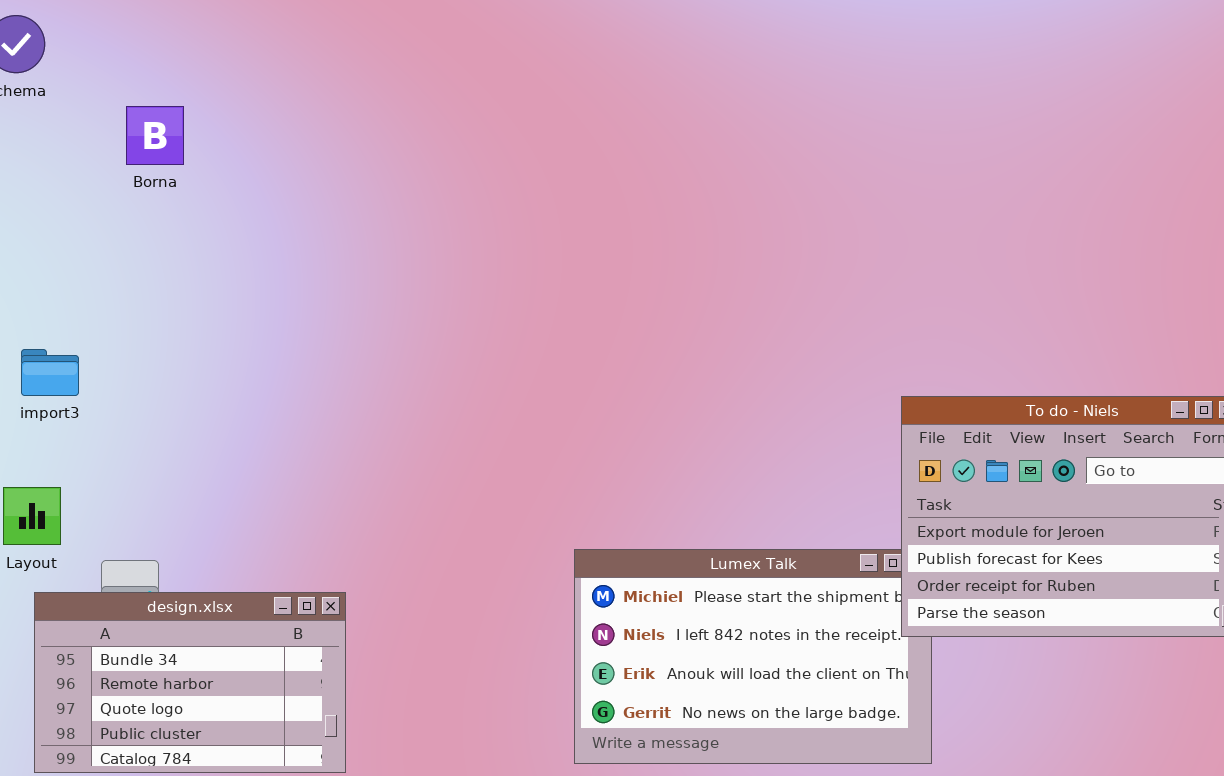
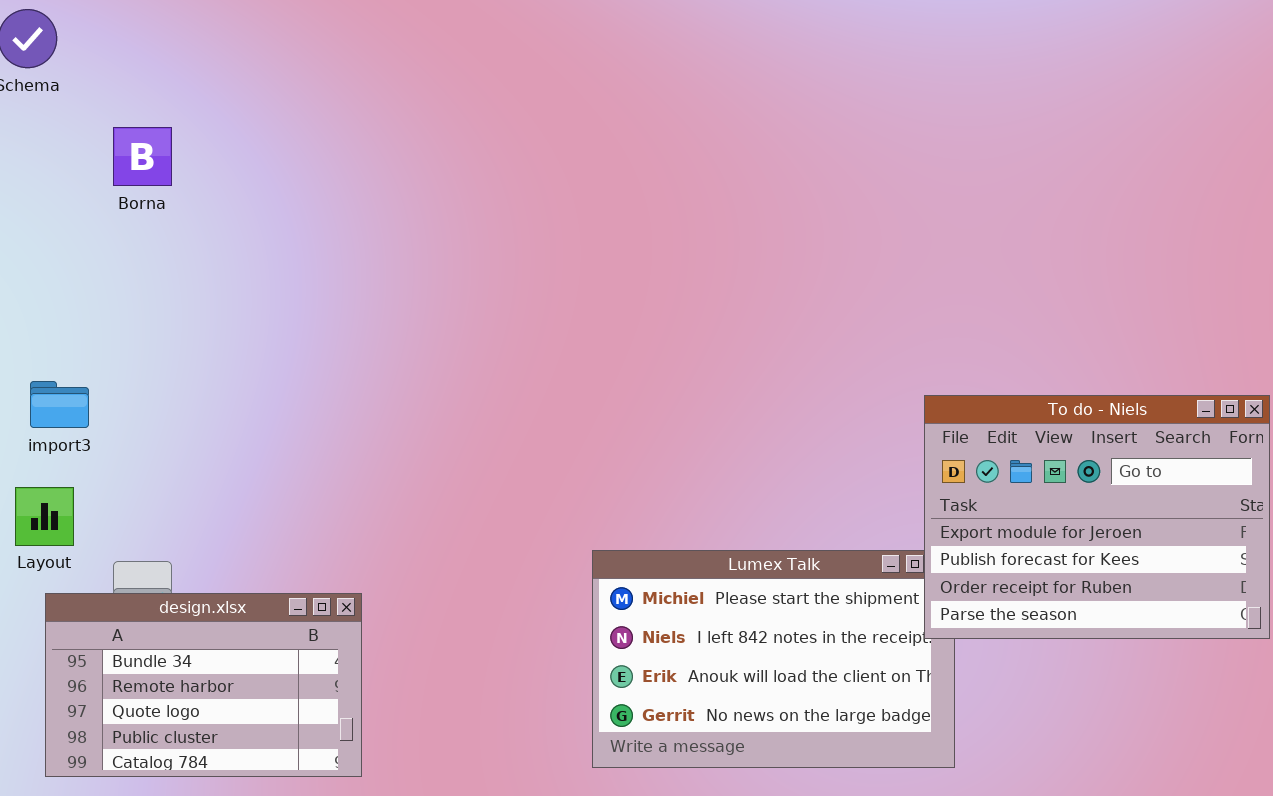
Borna: [126,106,184,165] -> [113,127,172,186], moved
import3: [21,349,79,396] -> [30,381,89,428], moved

